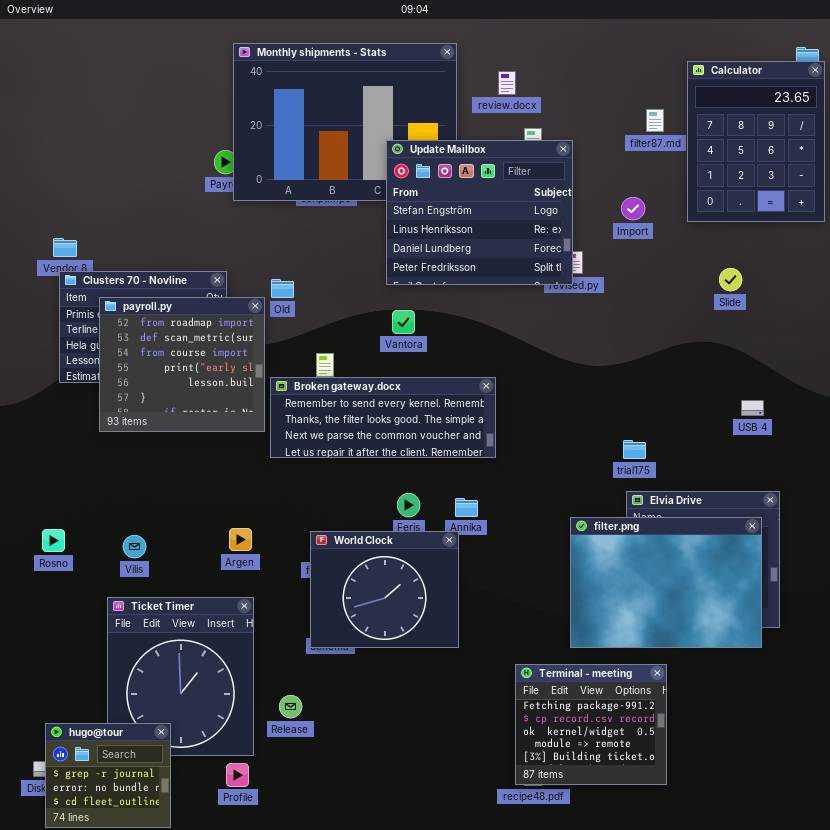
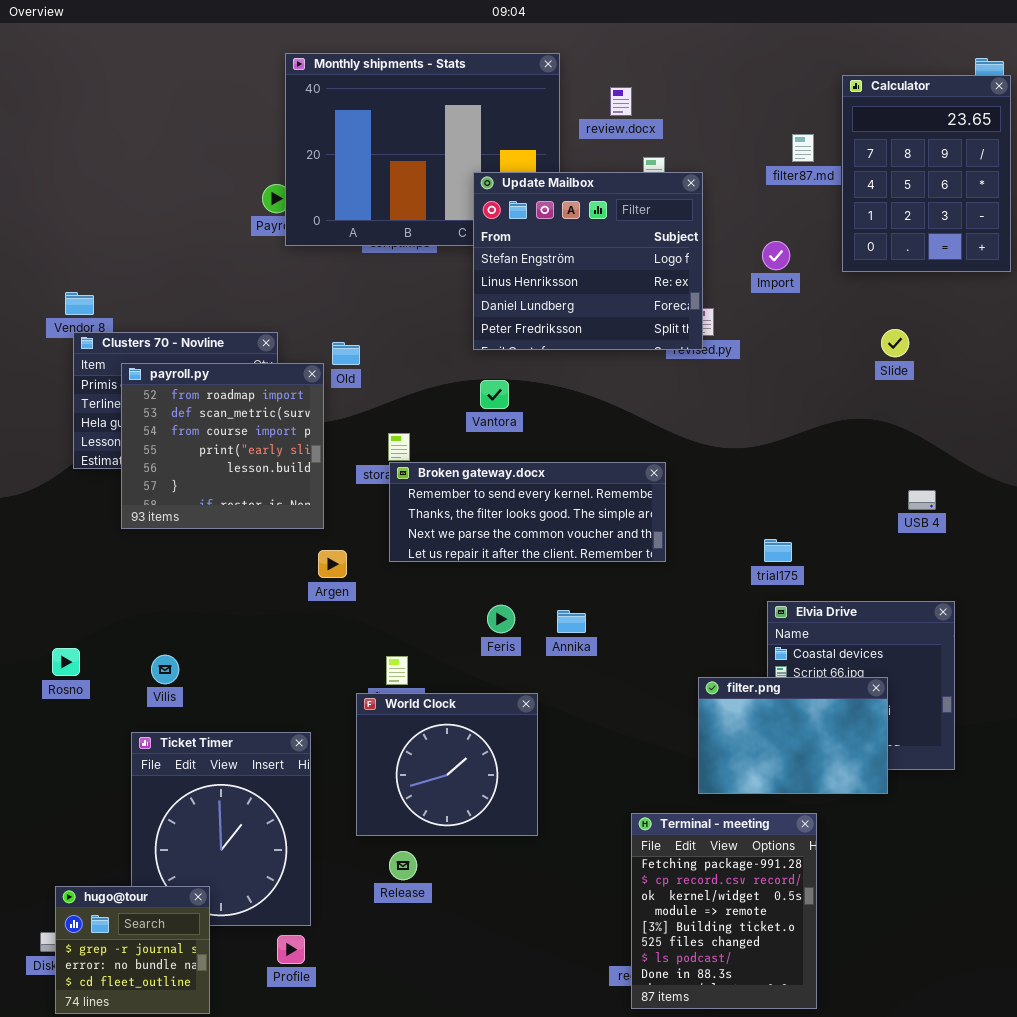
Broken gateway.docx: [270,377,496,458] -> [389,462,666,562], moved
filter.png: [570,517,762,648] -> [698,677,888,794], resized
Argen: [229,528,252,551] -> [318,550,347,578], moved
World Clock: [310,531,459,648] -> [356,693,538,836], moved
Terminal - meeting: [515,664,667,785] -> [631,813,817,1009], resized
Release: [279,695,302,718] -> [389,851,417,880], moved

